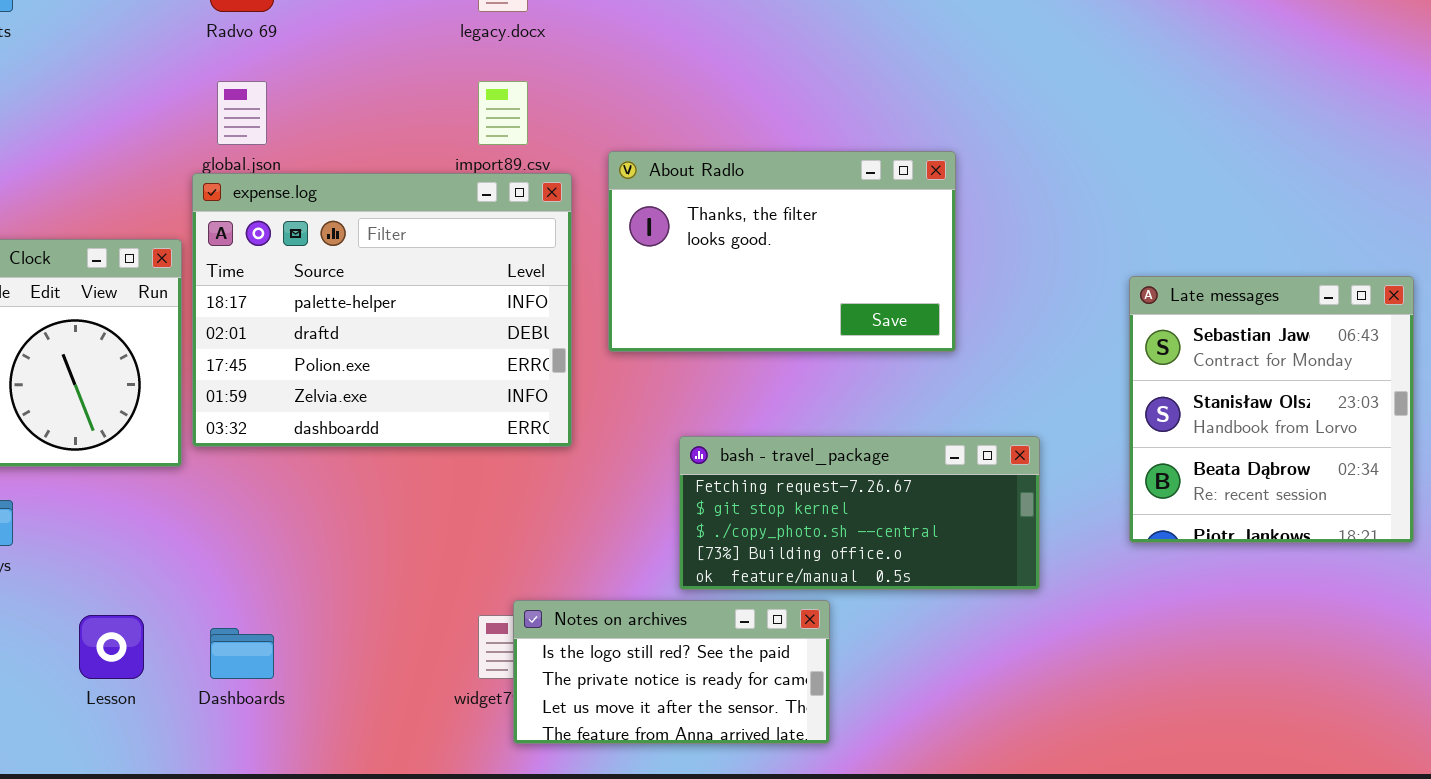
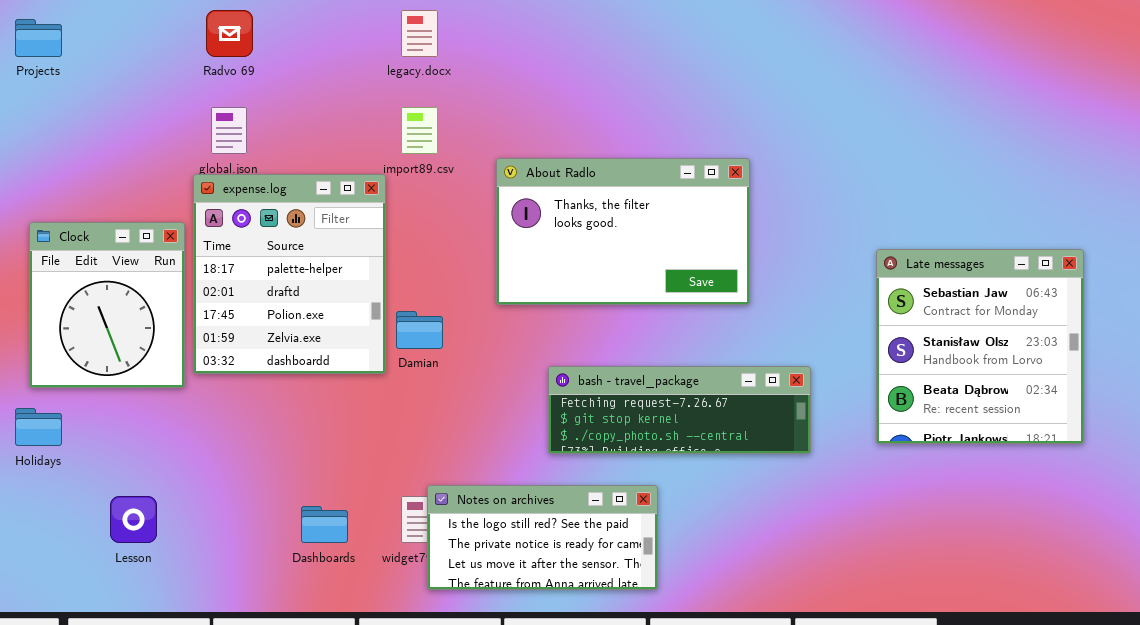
expense.log: [192,173,572,447] -> [193,174,386,374], resized
bash - travel_package: [679,436,1040,590] -> [548,366,811,454], resized
Dashboards: [210,628,274,679] -> [301,506,348,543], moved

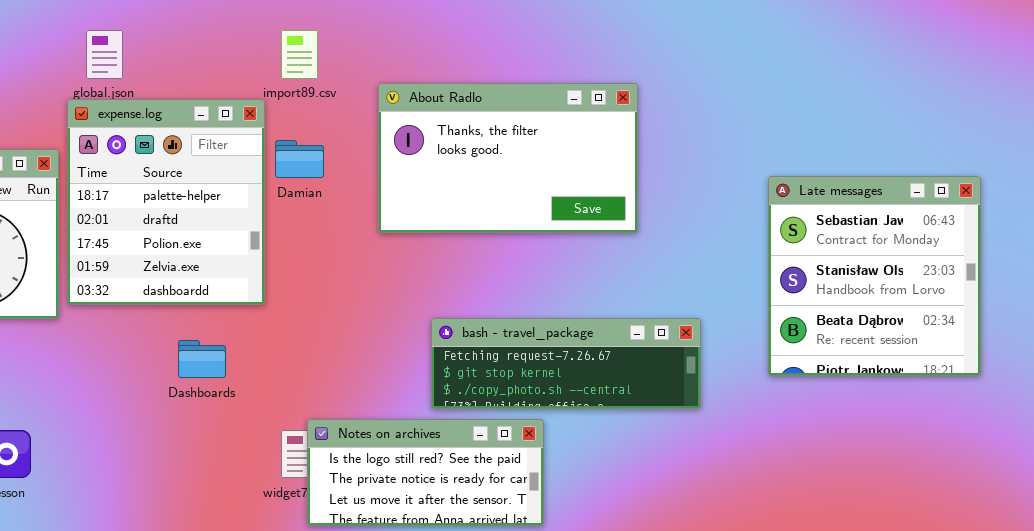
Damian: [396,311,443,349] -> [275,140,324,178], moved
bash - travel_package: [548,366,811,454] -> [431,318,701,409], moved
Dashboards: [301,506,348,543] -> [178,340,226,378], moved

